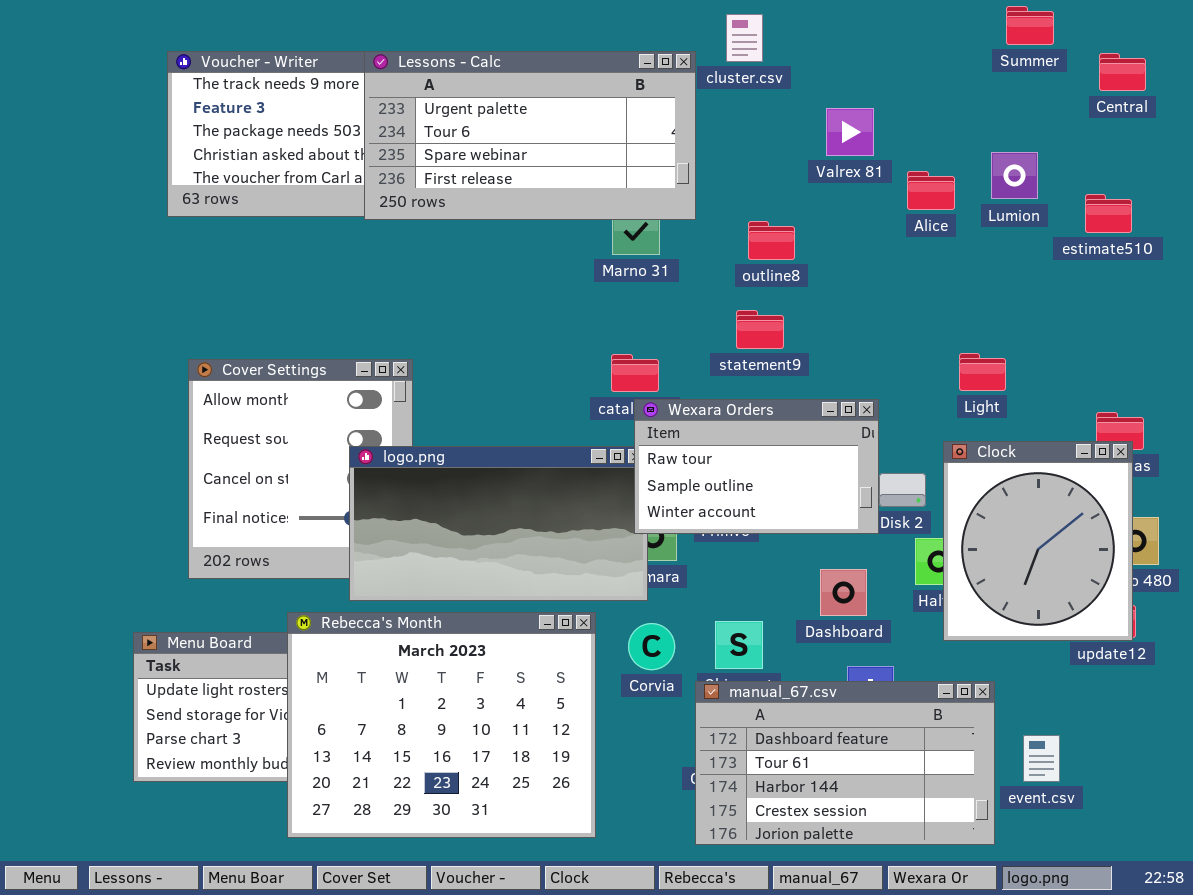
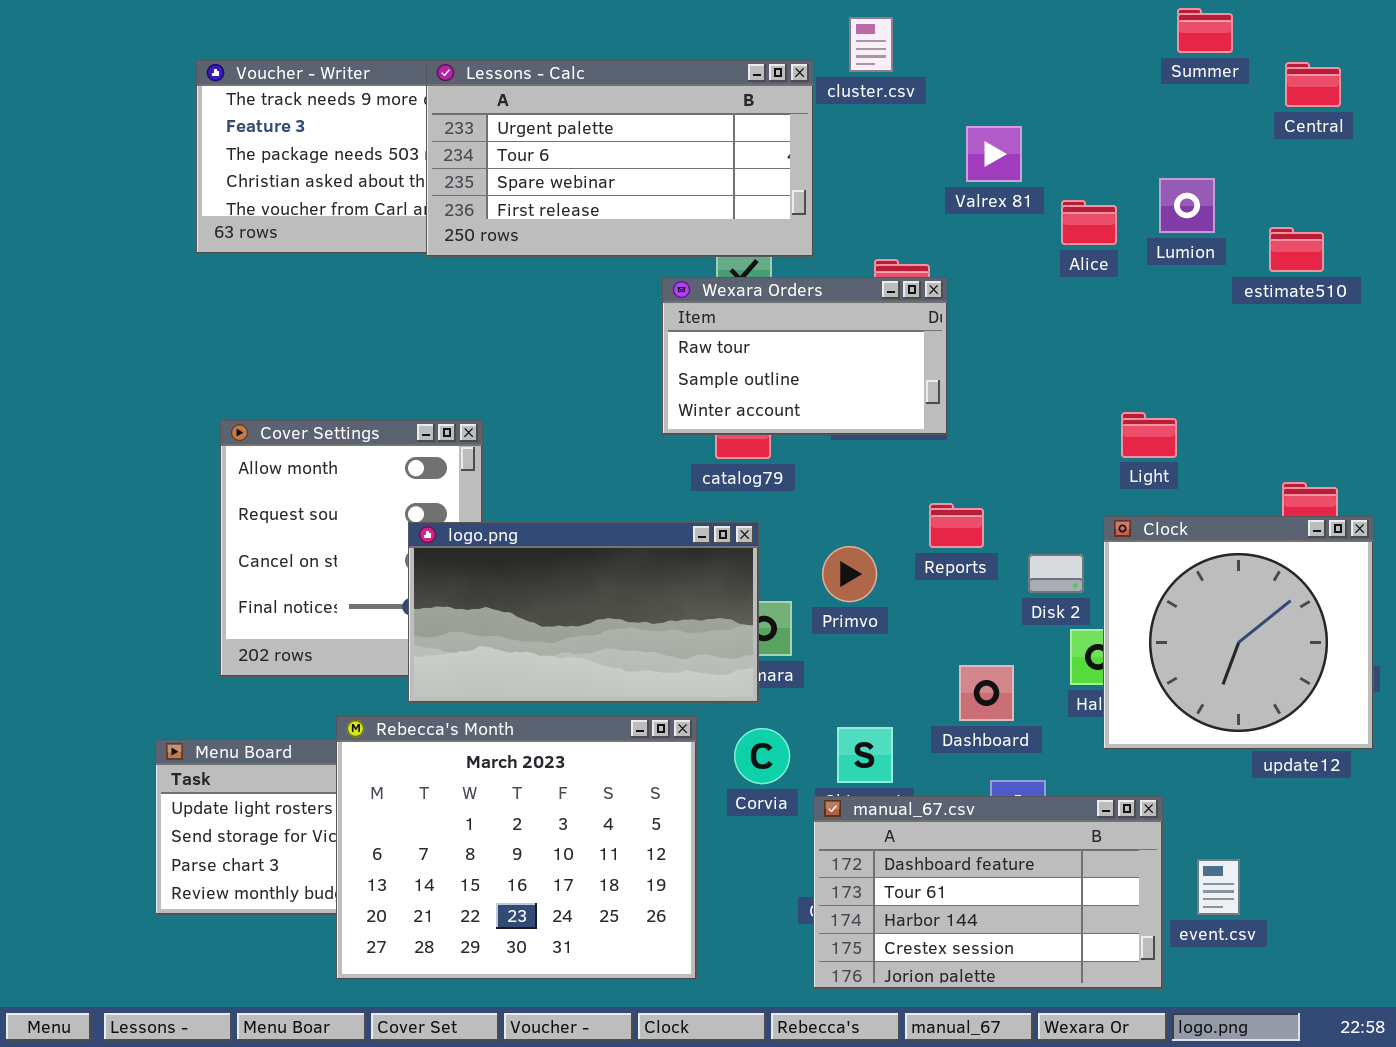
Wexara Orders: [634,399,879,534] -> [662,277,948,435], moved
Clock: [943,441,1133,641] -> [1103,516,1374,750], resized

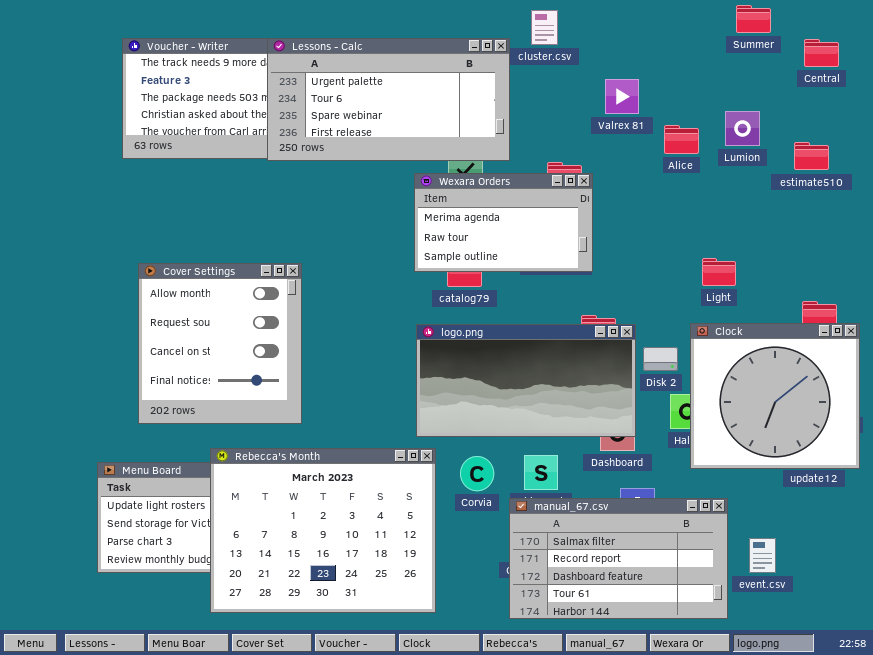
Wexara Orders: [662,277,948,435] -> [414,173,593,272], scrolled up 1 row
logo.png: [408,522,759,703] -> [416,324,636,437], moved
manual_67.csv: [813,796,1163,989] -> [509,498,728,619], scrolled up 2 rows

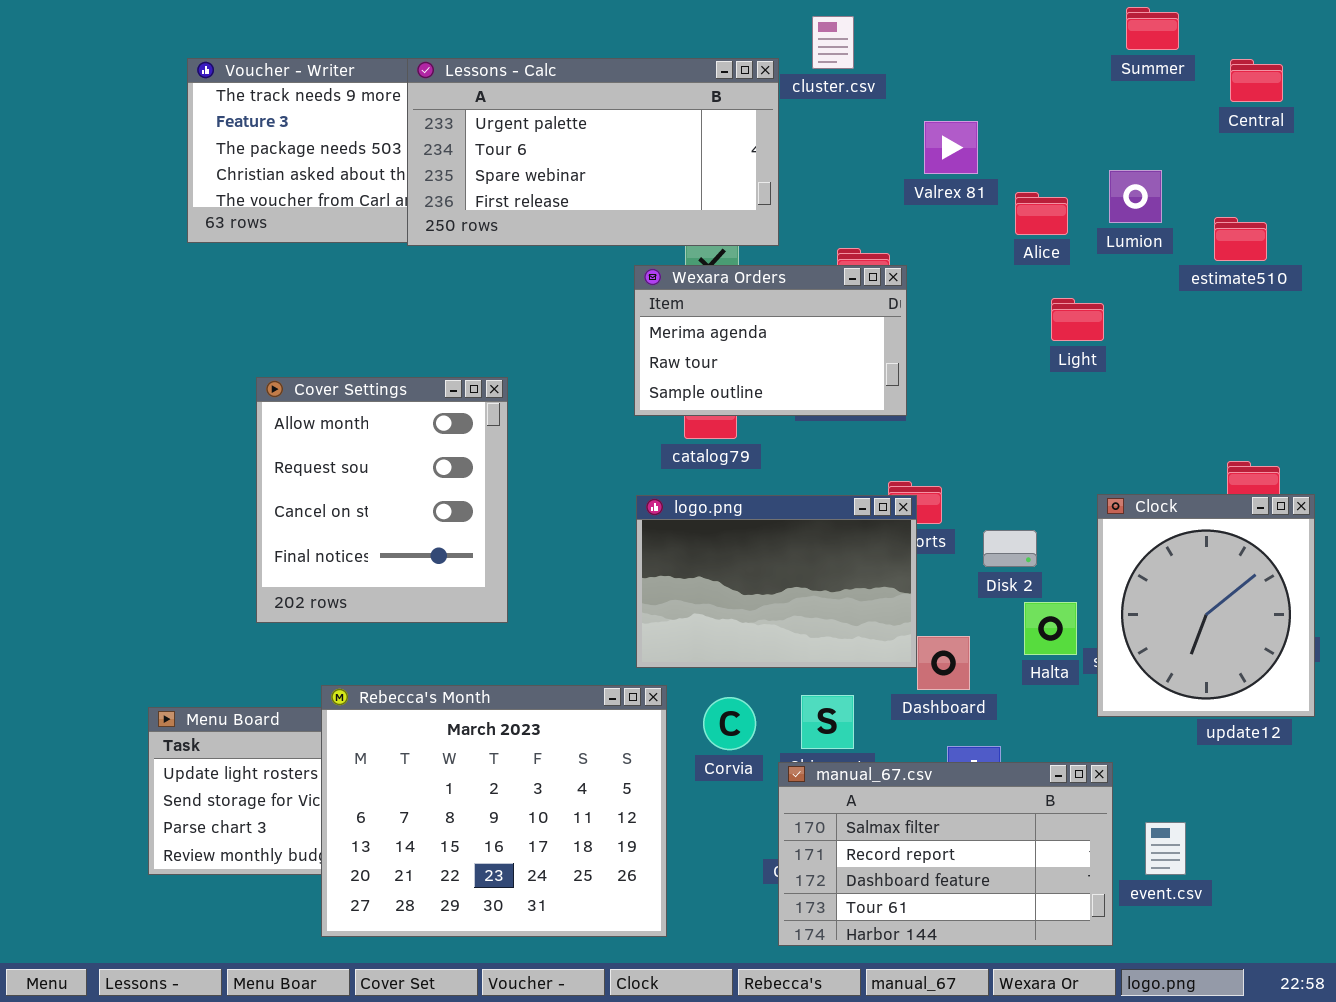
Light: [702,258,736,286] -> [1051,298,1104,341], moved
Cover Settings: [138,263,302,424] -> [256,377,508,623], moved
Clock: [690,323,860,469] -> [1097,494,1315,717], resized
logo.png: [416,324,636,437] -> [636,495,917,668], resized

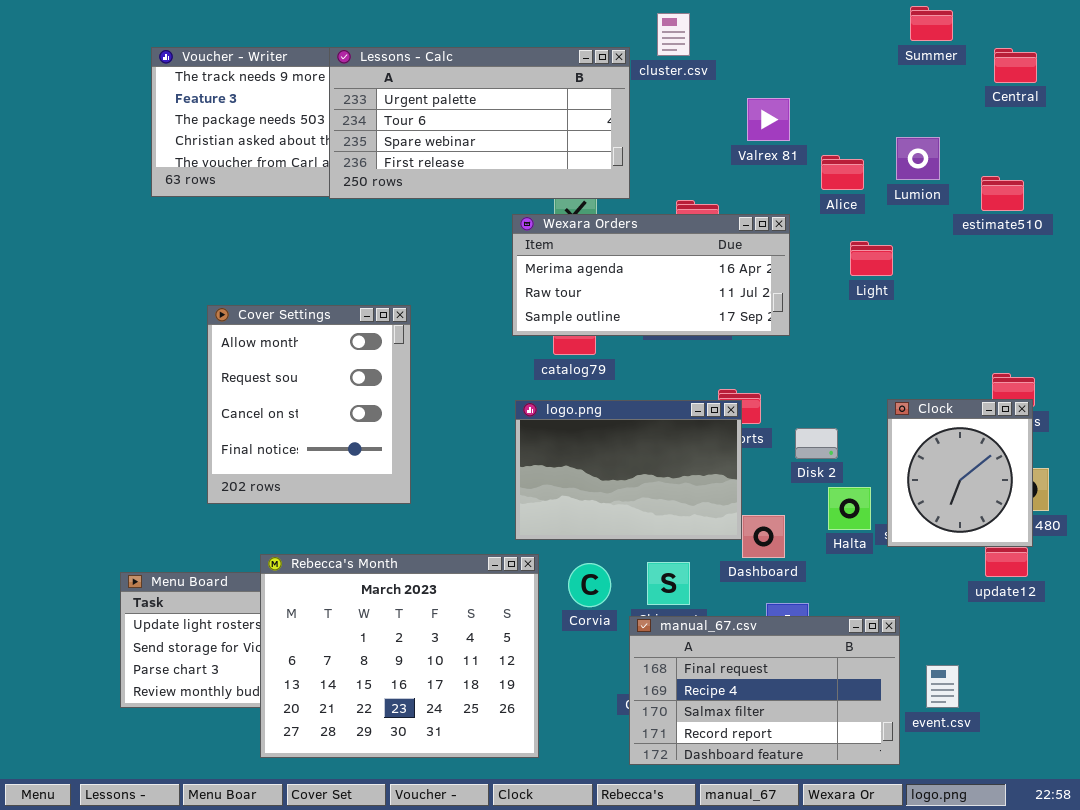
Wexara Orders: [634,265,907,416] -> [512,214,790,336], resized
Clock: [1097,494,1315,717] -> [887,399,1033,547], resized
manual_67.csv: [778,762,1113,946] -> [629,616,900,765], scrolled up 2 rows

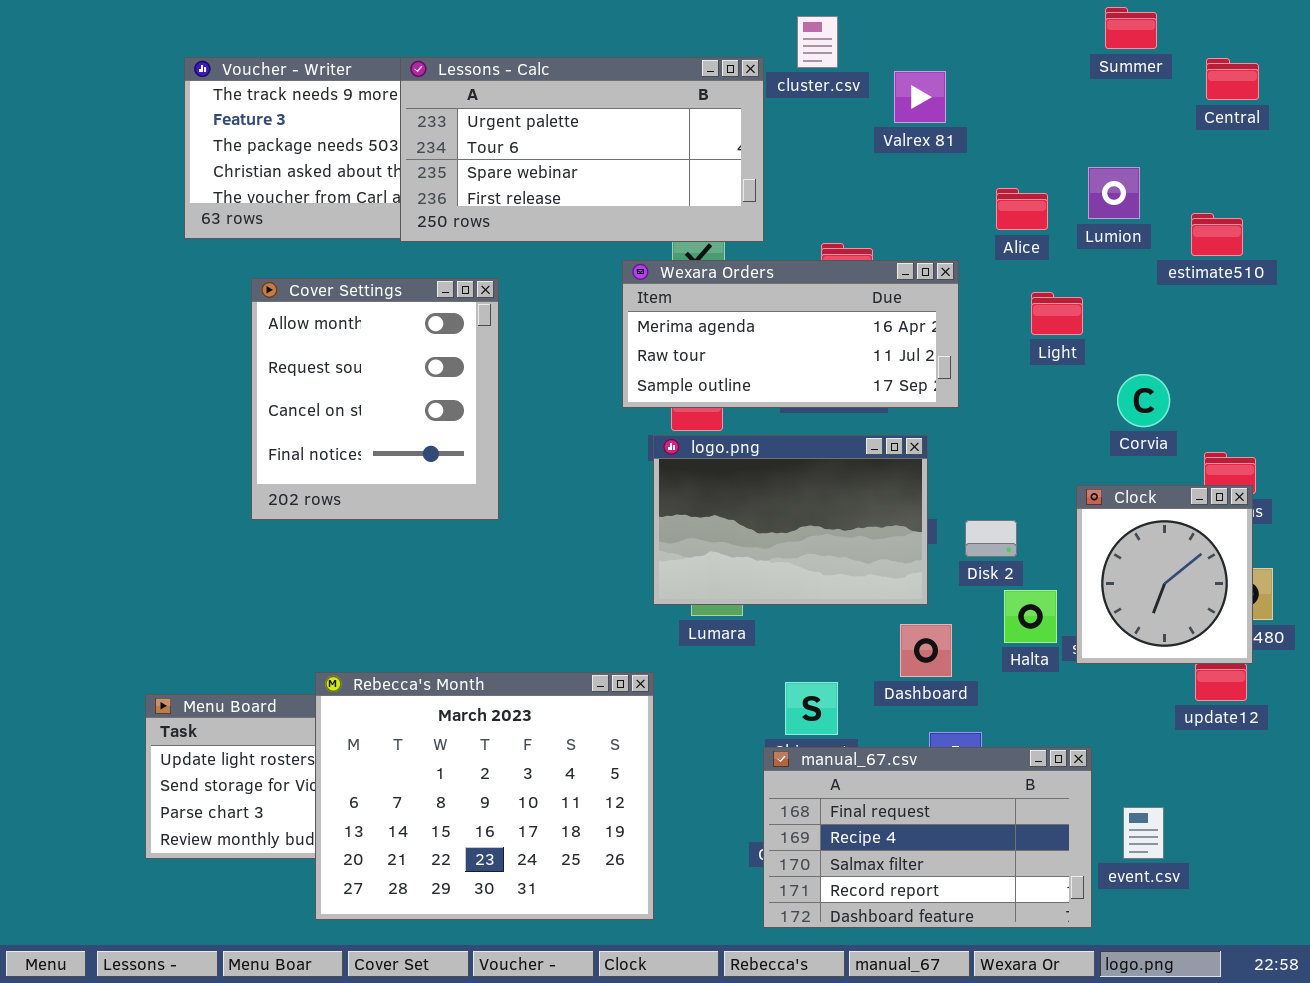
Valrex 81: [747,98,790,141] -> [894,71,946,123], moved
Cover Settings: [207,305,411,504] -> [251,278,499,520], moved
logo.png: [515,400,742,540] -> [653,435,928,605], moved
Corvia: [568,563,611,607] -> [1117,374,1170,427], moved

